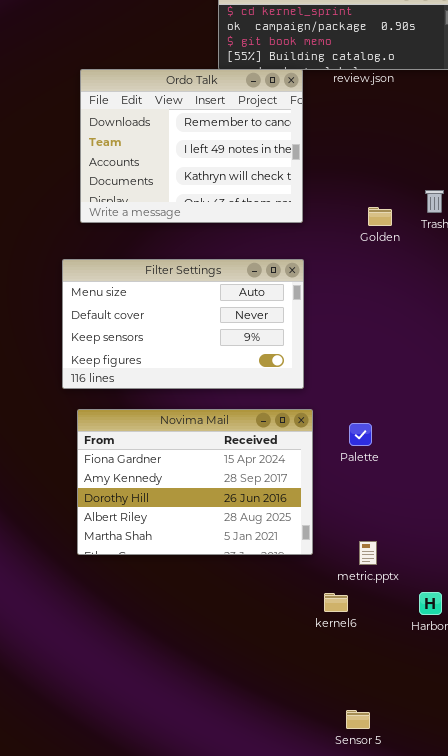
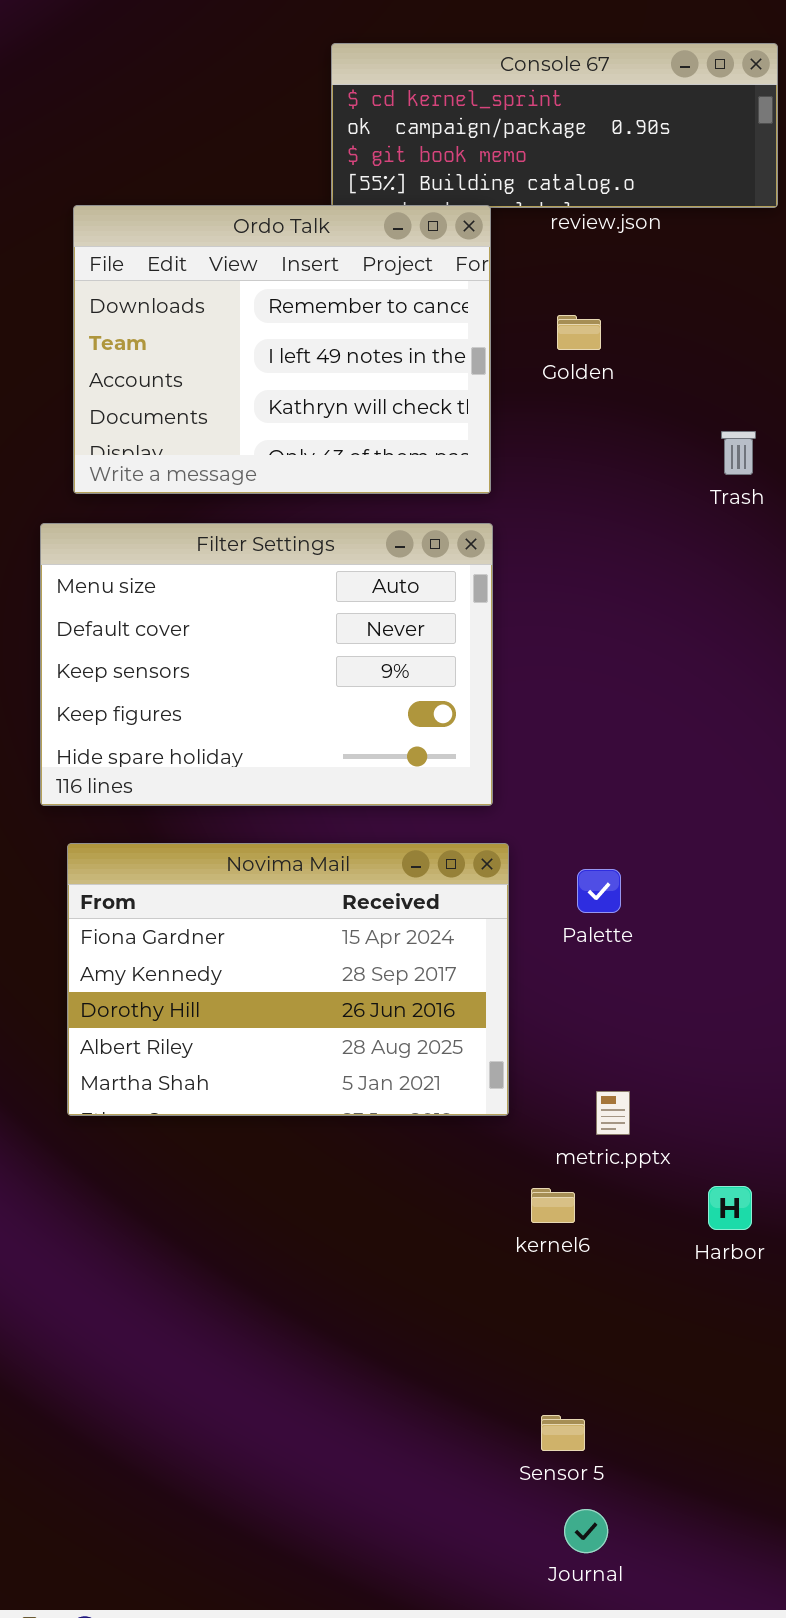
Golden: [368,207,392,226] -> [557,315,601,350], moved
Filter Settings: [62,259,304,389] -> [40,523,493,806], resized
Sensor 5: [346,710,370,729] -> [541,1415,585,1451], moved

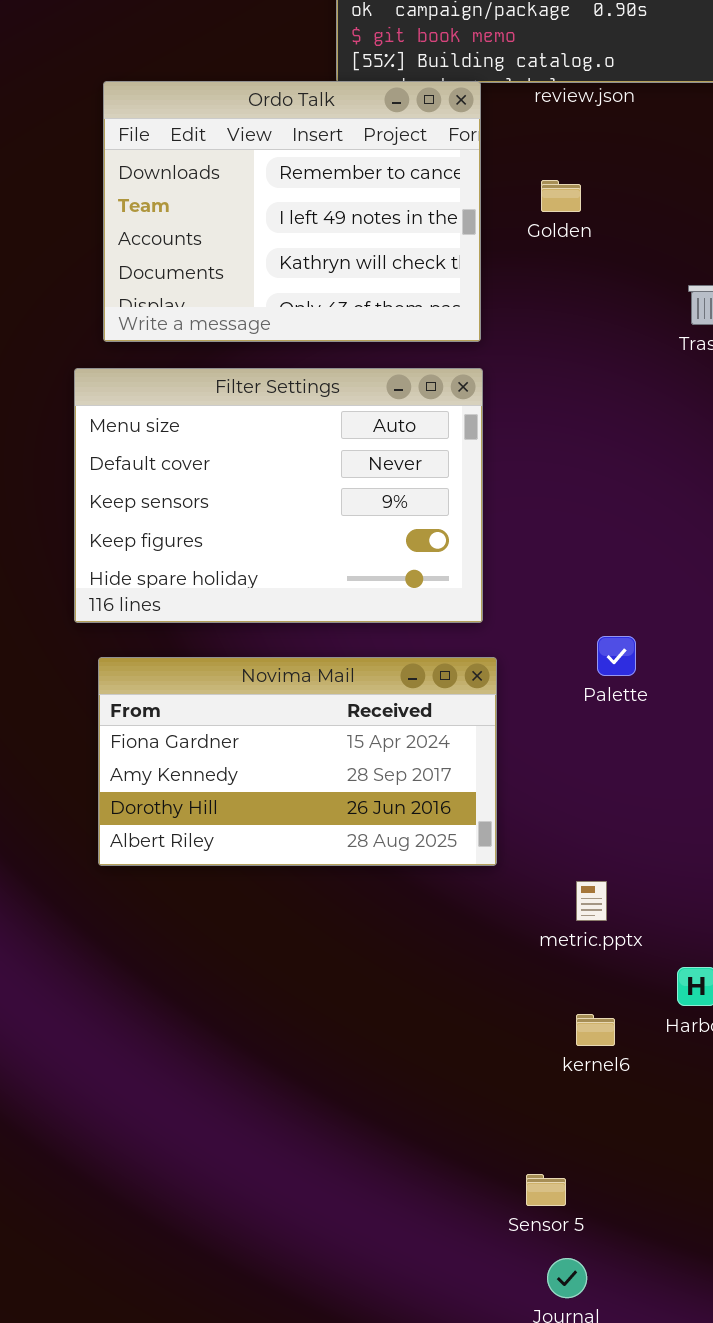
Novima Mail: [67,843,509,1116] -> [98,657,497,866], resized
Palette: [577,869,621,913] -> [597,636,636,676], moved
kernel6: [531,1188,575,1223] -> [576,1014,615,1046], moved

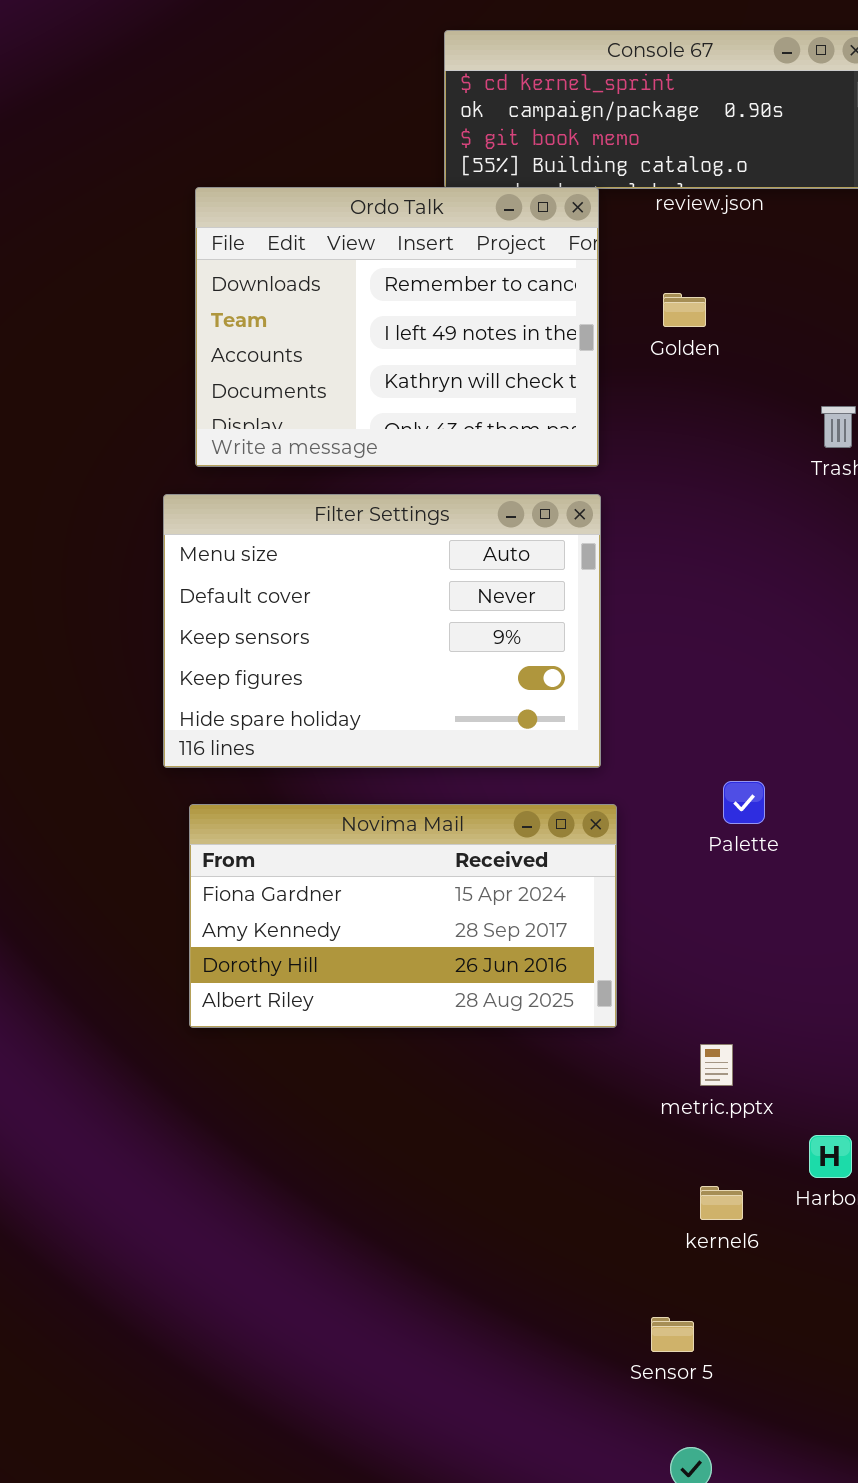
Sensor 5: [526,1174,566,1206] -> [651,1317,694,1352], moved

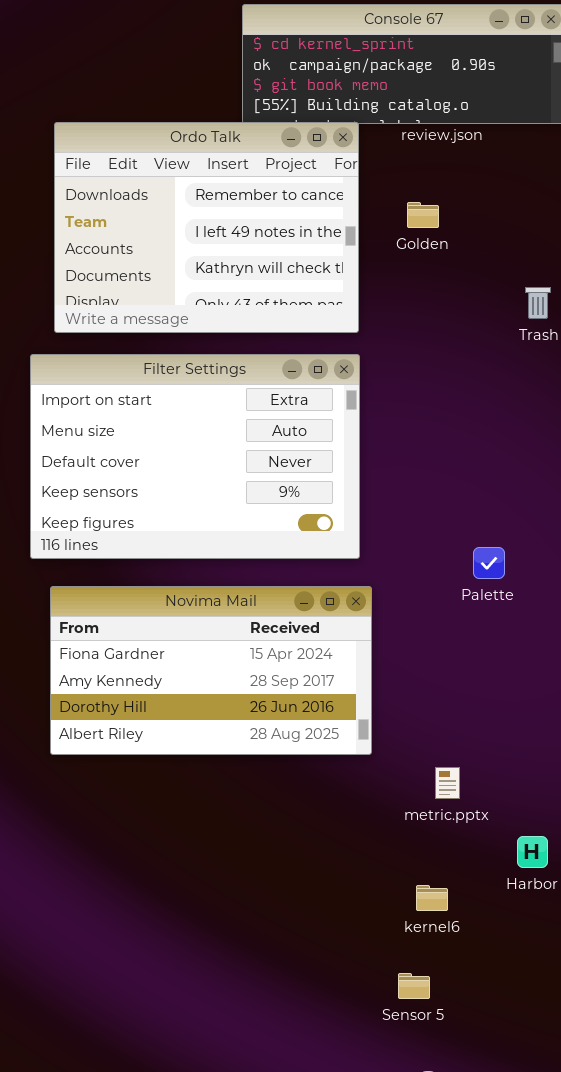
Filter Settings: [163,494,601,768] -> [30,354,360,559], scrolled up 1 row
Palette: [723,781,765,824] -> [473,547,505,579], moved
kernel6: [700,1186,743,1220] -> [416,885,448,911], moved

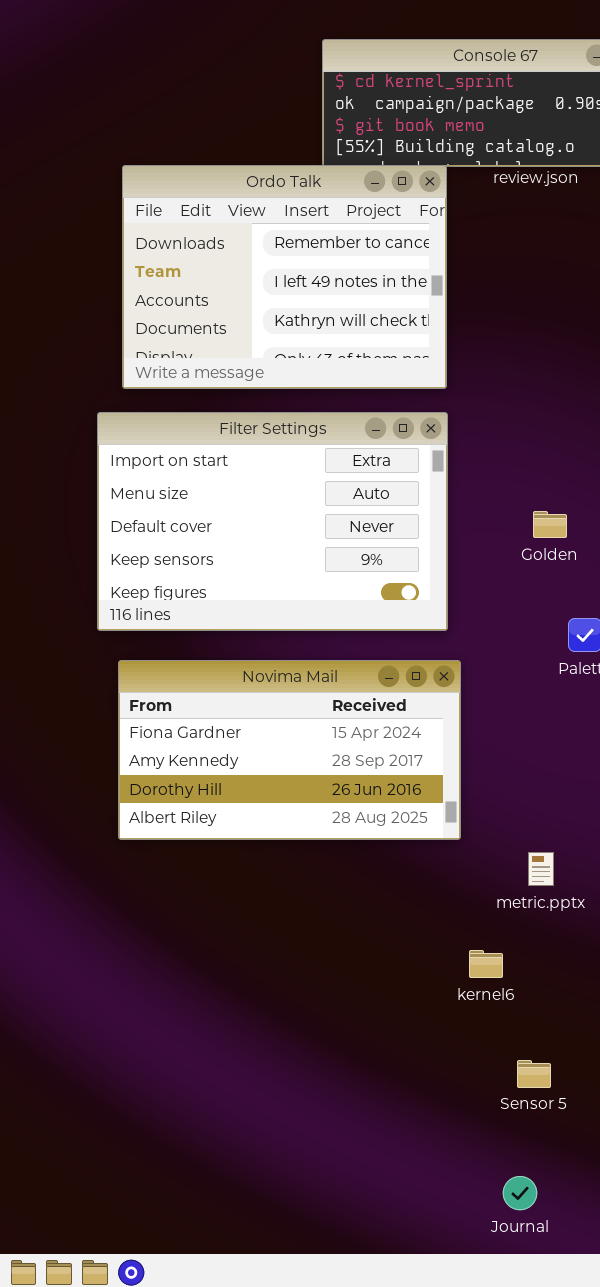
Golden: [407,202,439,228] -> [533,511,567,538], moved
kernel6: [416,885,448,911] -> [469,950,503,978], moved
Sensor 5: [398,973,430,999] -> [517,1060,551,1088], moved

